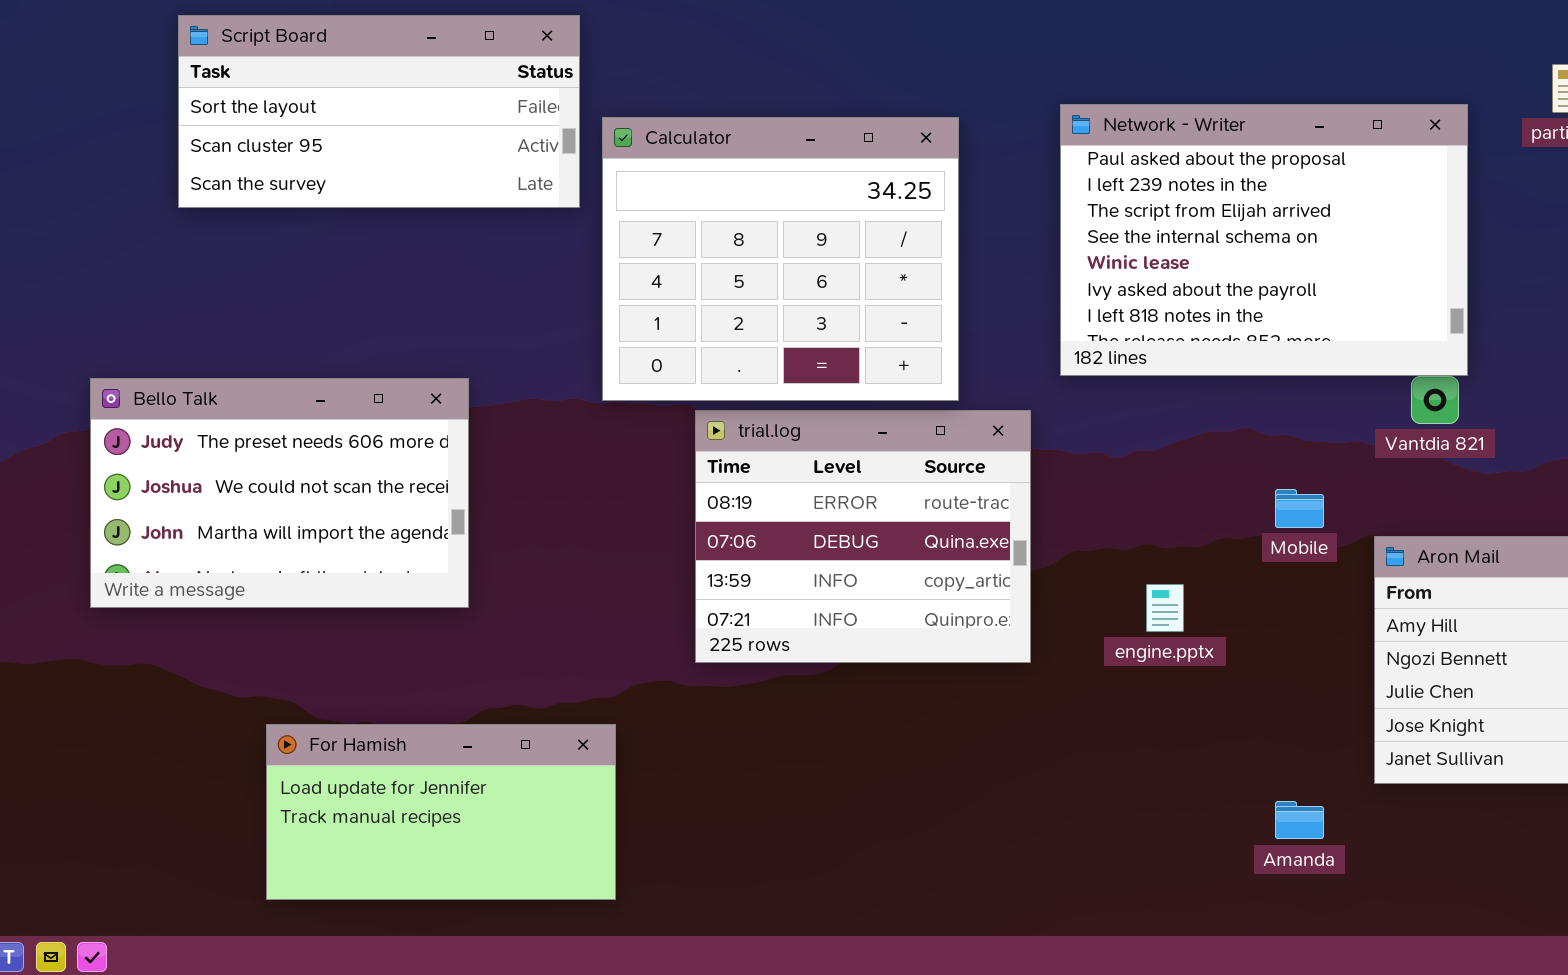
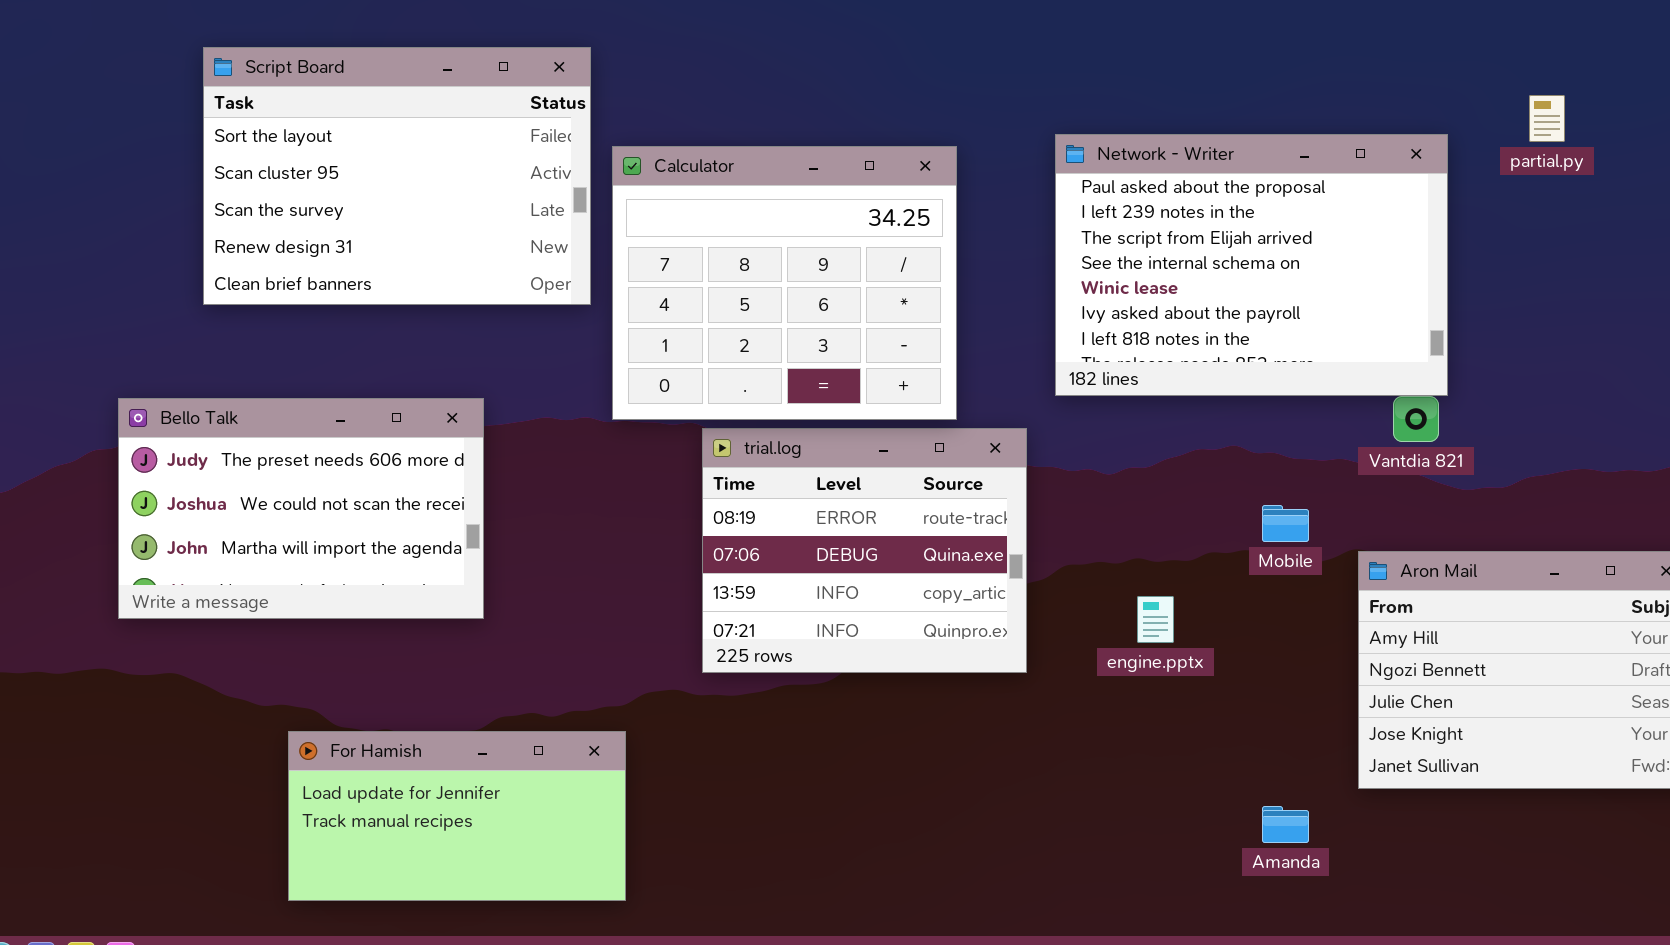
Script Board: [178,15,580,208] -> [203,47,591,305], resized

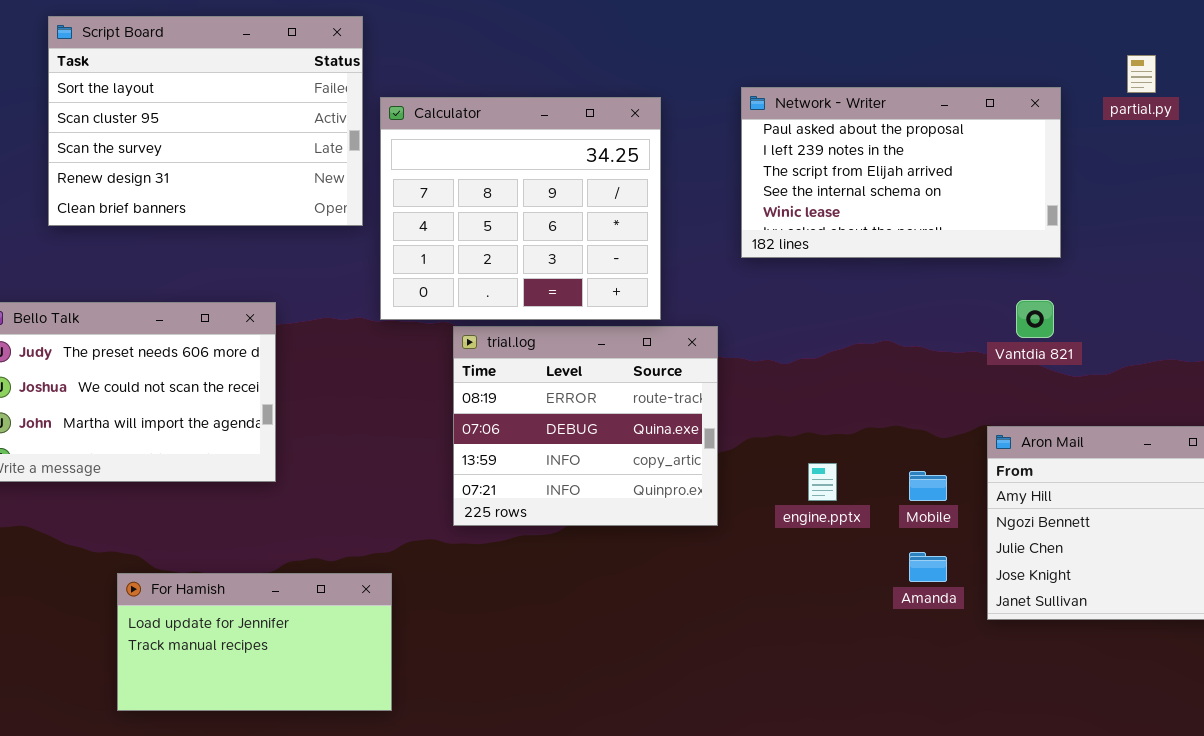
Network - Writer: [1055,134,1448,396] -> [741,87,1061,258], resized
Mobile: [1262,505,1309,542] -> [909,471,947,501], moved
Amanda: [1262,806,1309,843] -> [909,552,947,582], moved

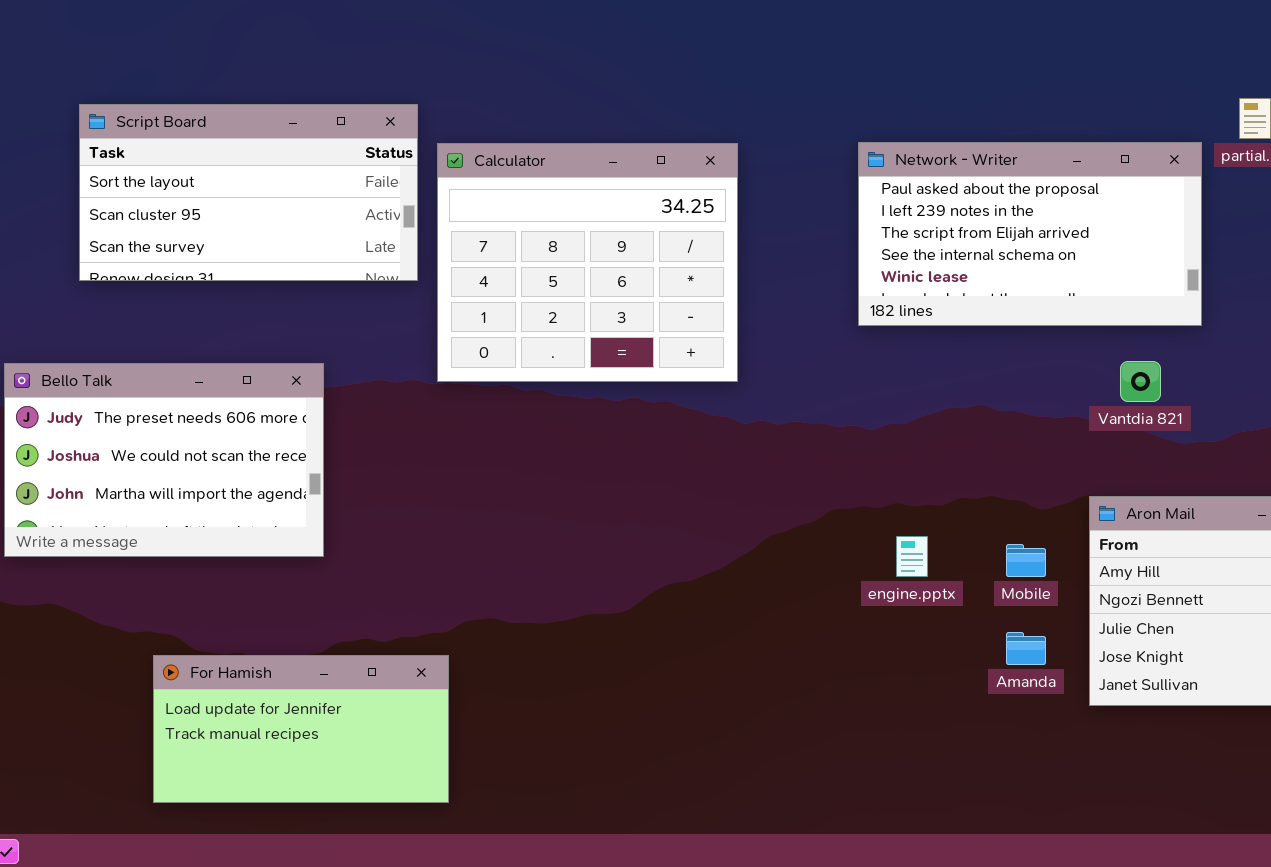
Script Board: [48,16,363,226] -> [79,104,418,281], resized
Network - Writer: [741,87,1061,258] -> [858,142,1202,326], moved
trial.log: [453,326,718,526] -> none, closed

